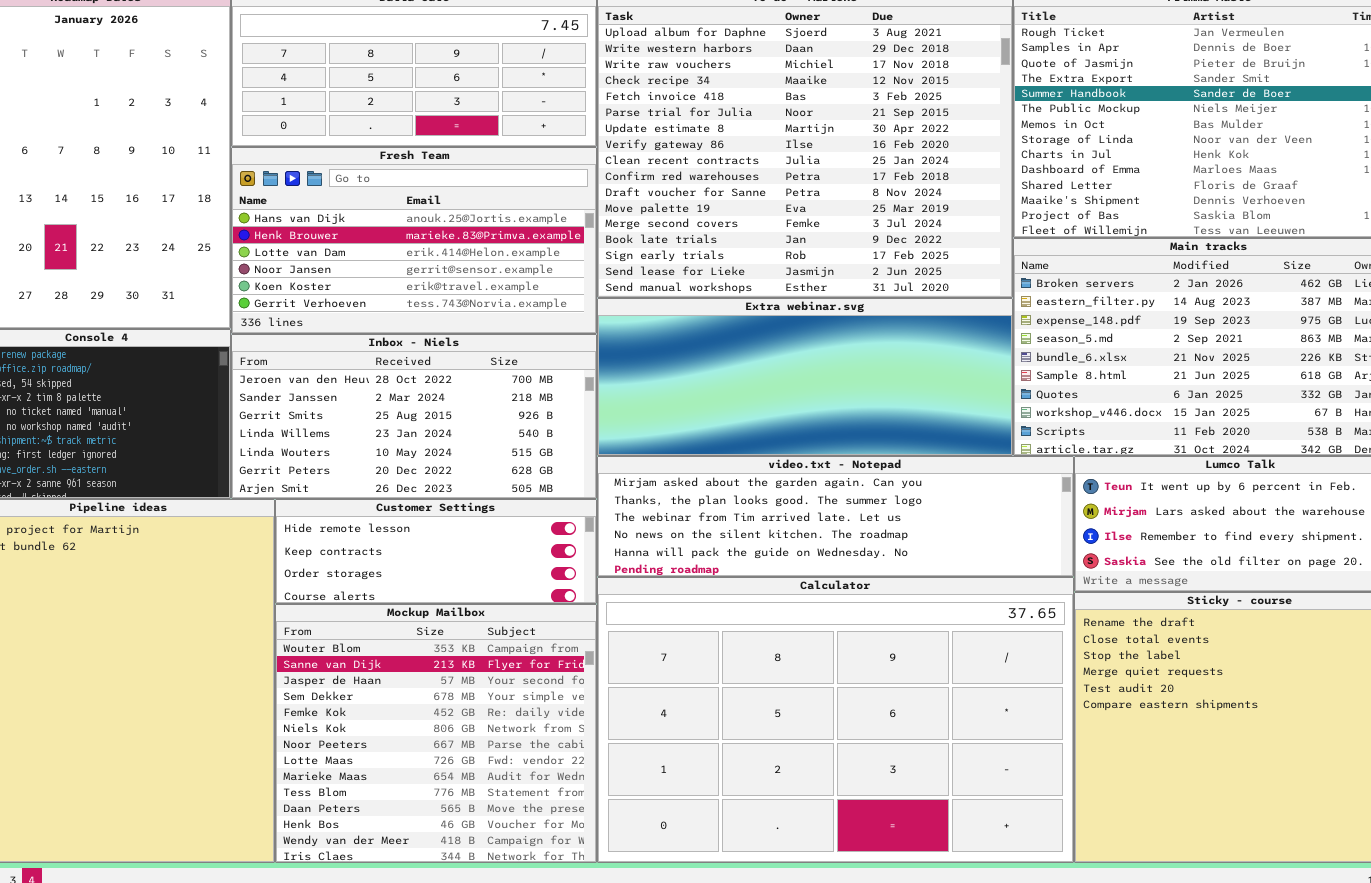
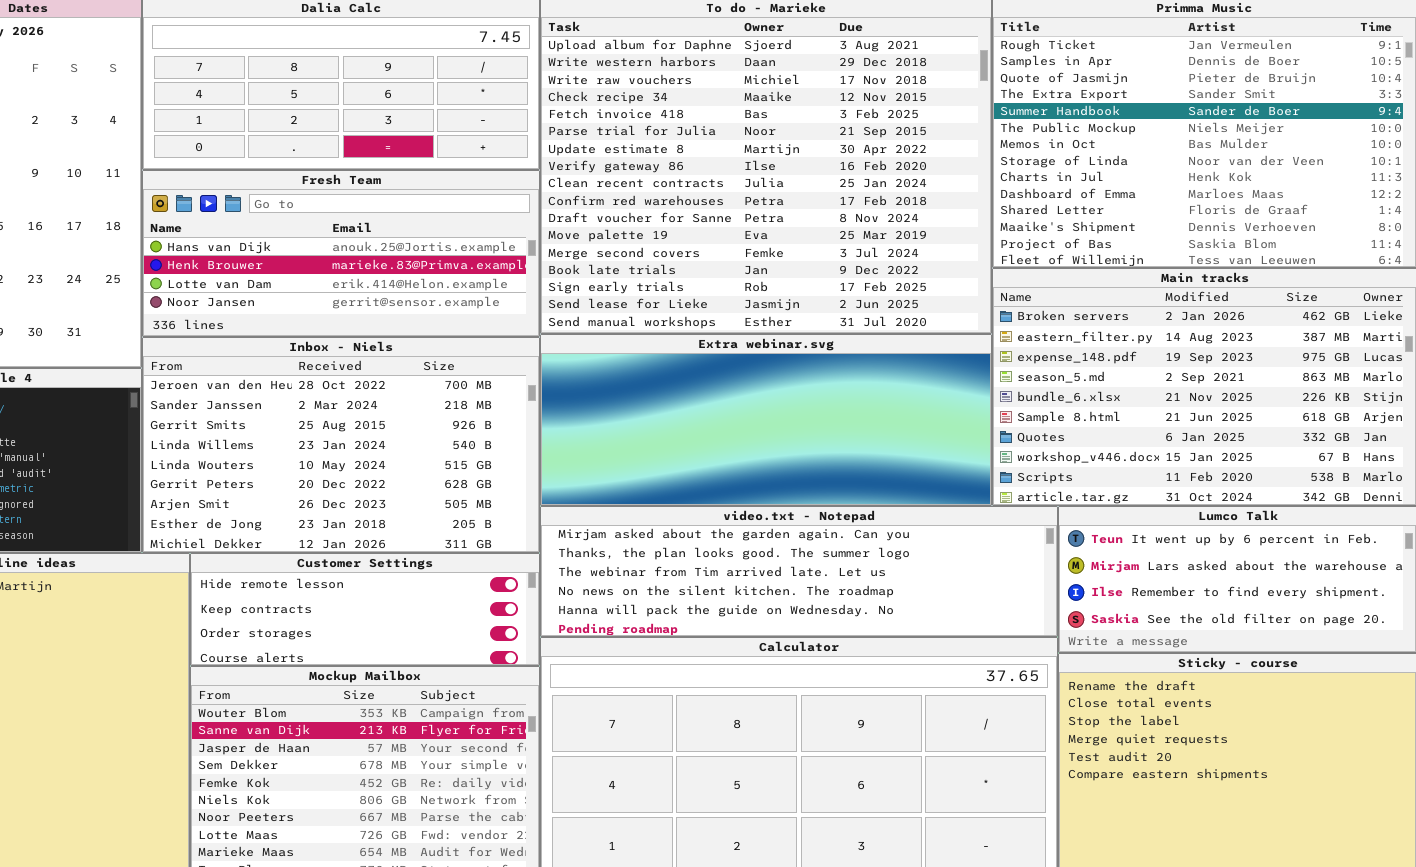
Fresh Team: [231,147,597,334] -> [142,170,540,337], resized
Inbox - Niels: [231,334,597,499] -> [142,337,540,553], resized

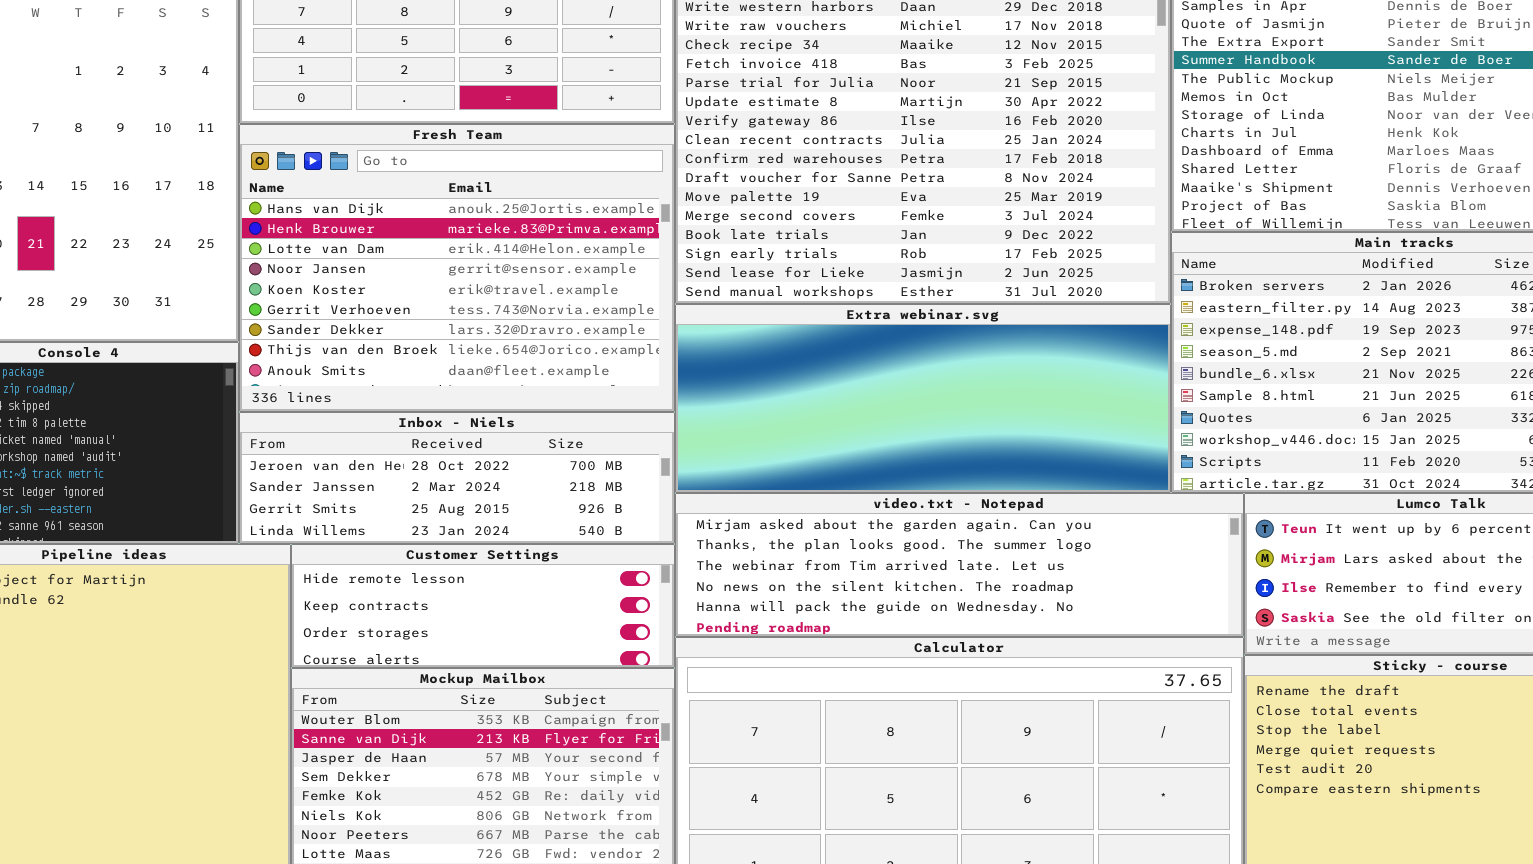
Fresh Team: [142,170,540,337] -> [239,124,675,412], resized
Inbox - Niels: [142,337,540,553] -> [239,412,675,544], resized

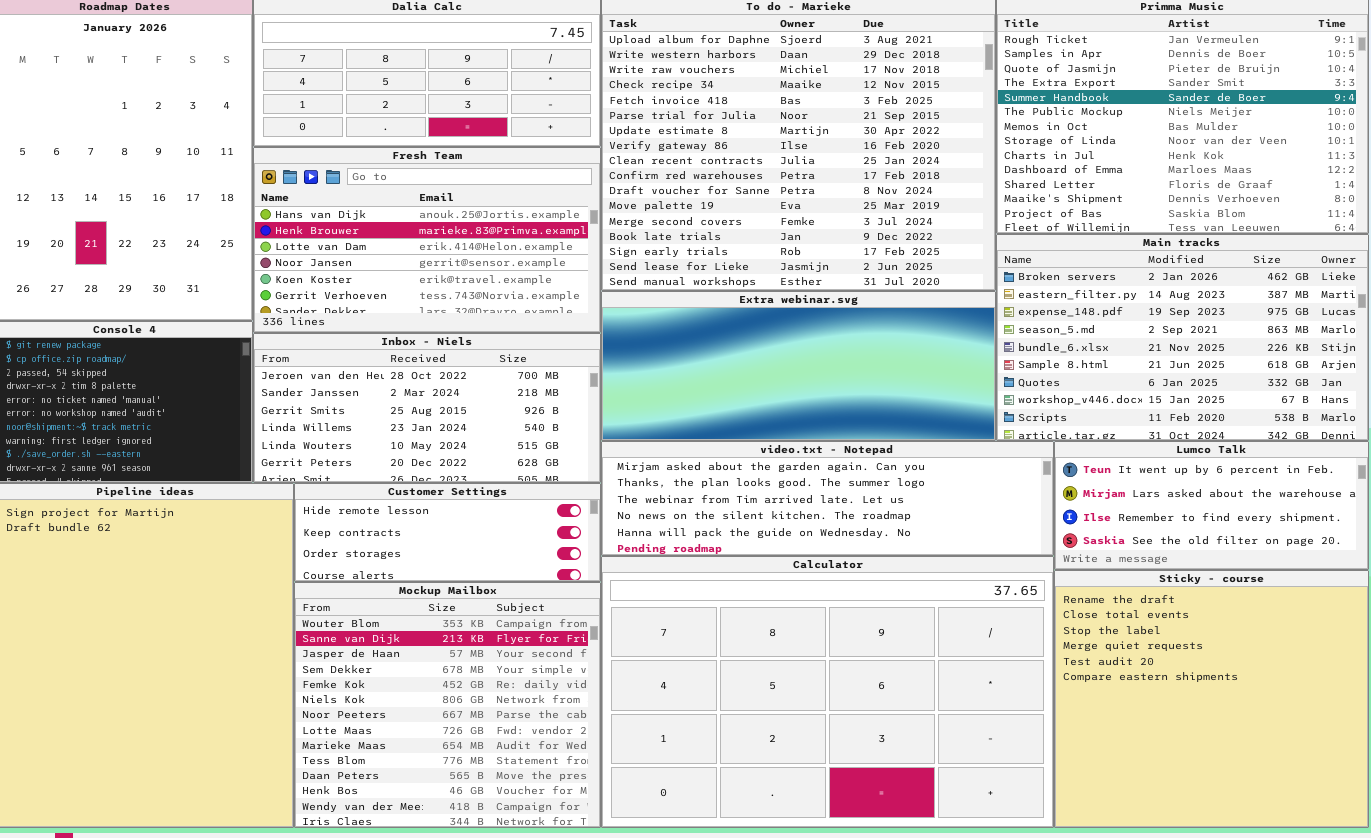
Fresh Team: [239,124,675,412] -> [253,147,601,333], resized
Inbox - Niels: [239,412,675,544] -> [253,333,601,483], resized

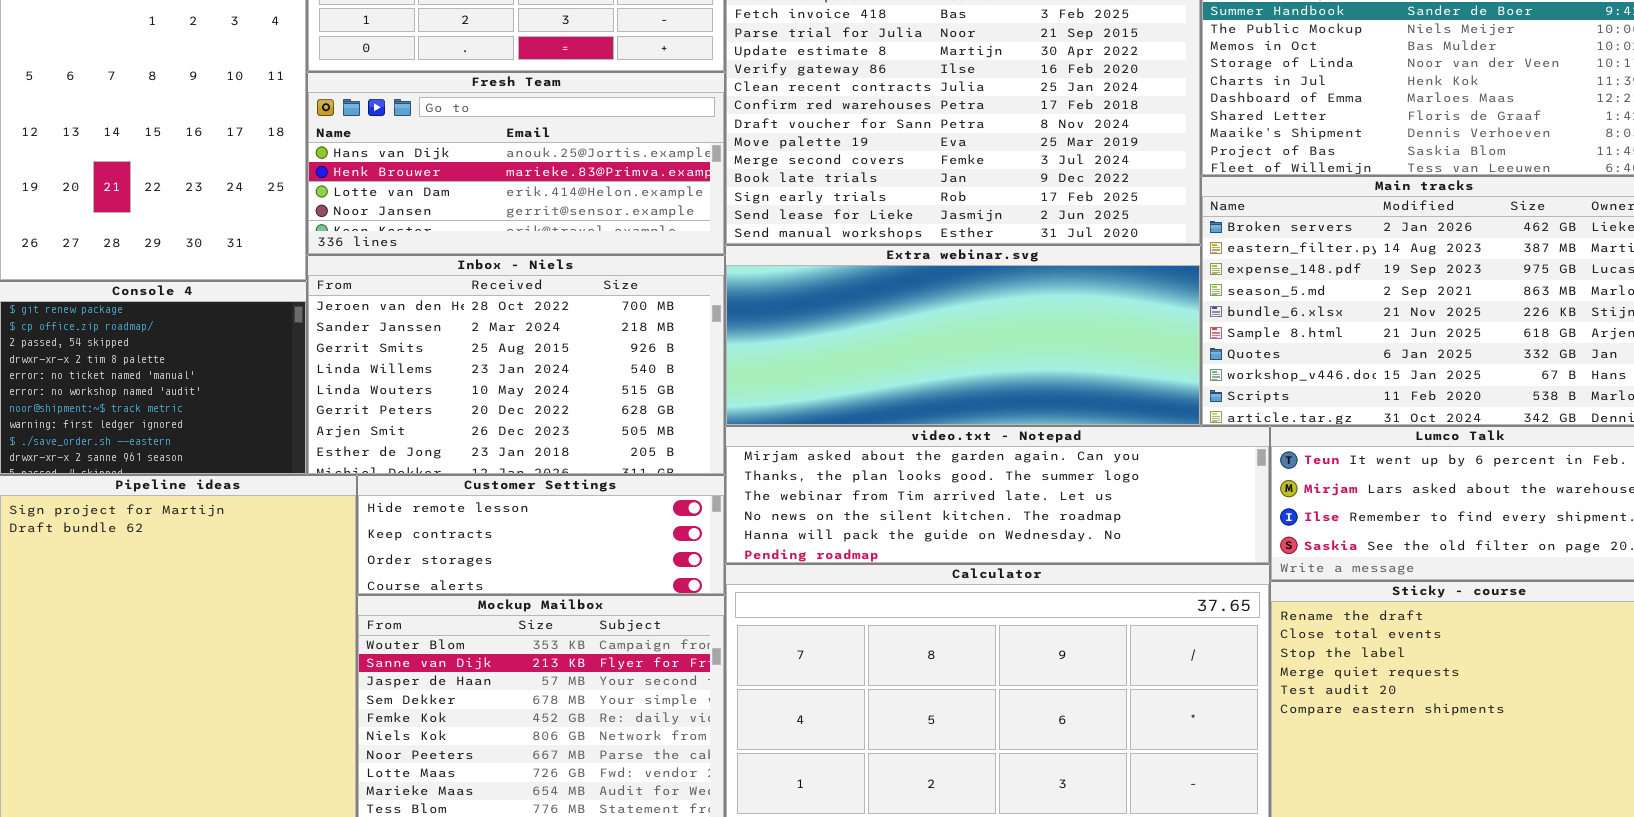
Fresh Team: [253,147,601,333] -> [307,72,725,255], resized
Inbox - Niels: [253,333,601,483] -> [307,255,725,475], resized

